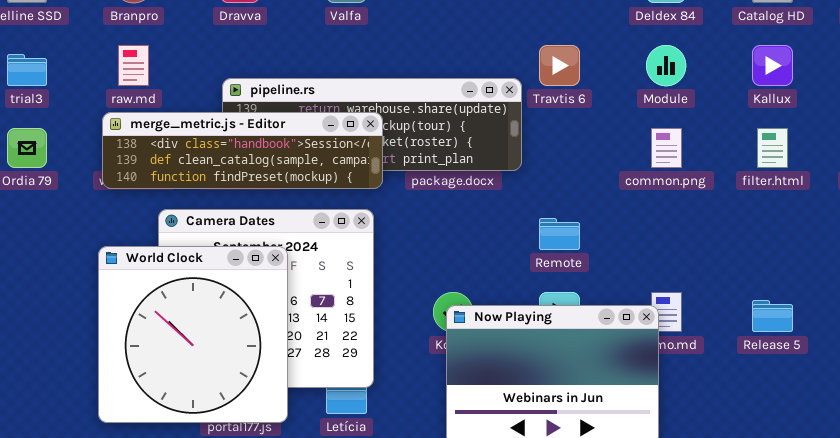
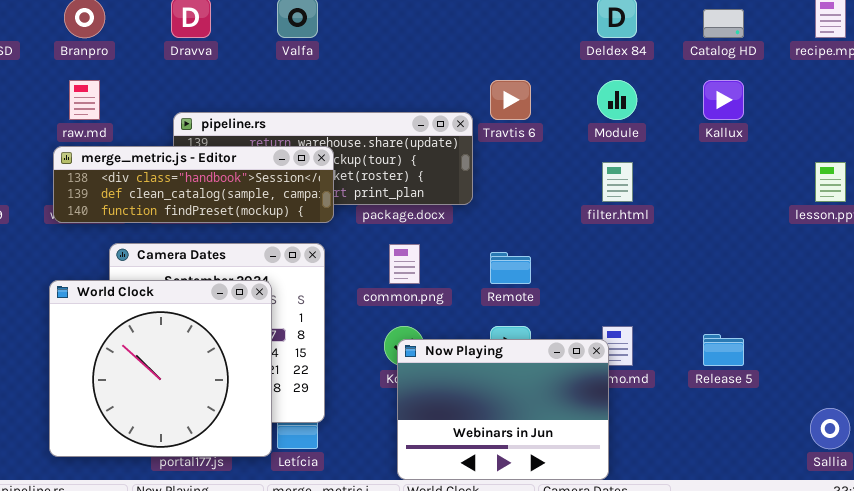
common.png: [651,128,682,168] -> [389,244,420,284], moved
filter.html: [757,128,788,168] -> [602,162,633,202], moved
World Clock: [98,246,288,423] -> [49,280,272,457], resized

